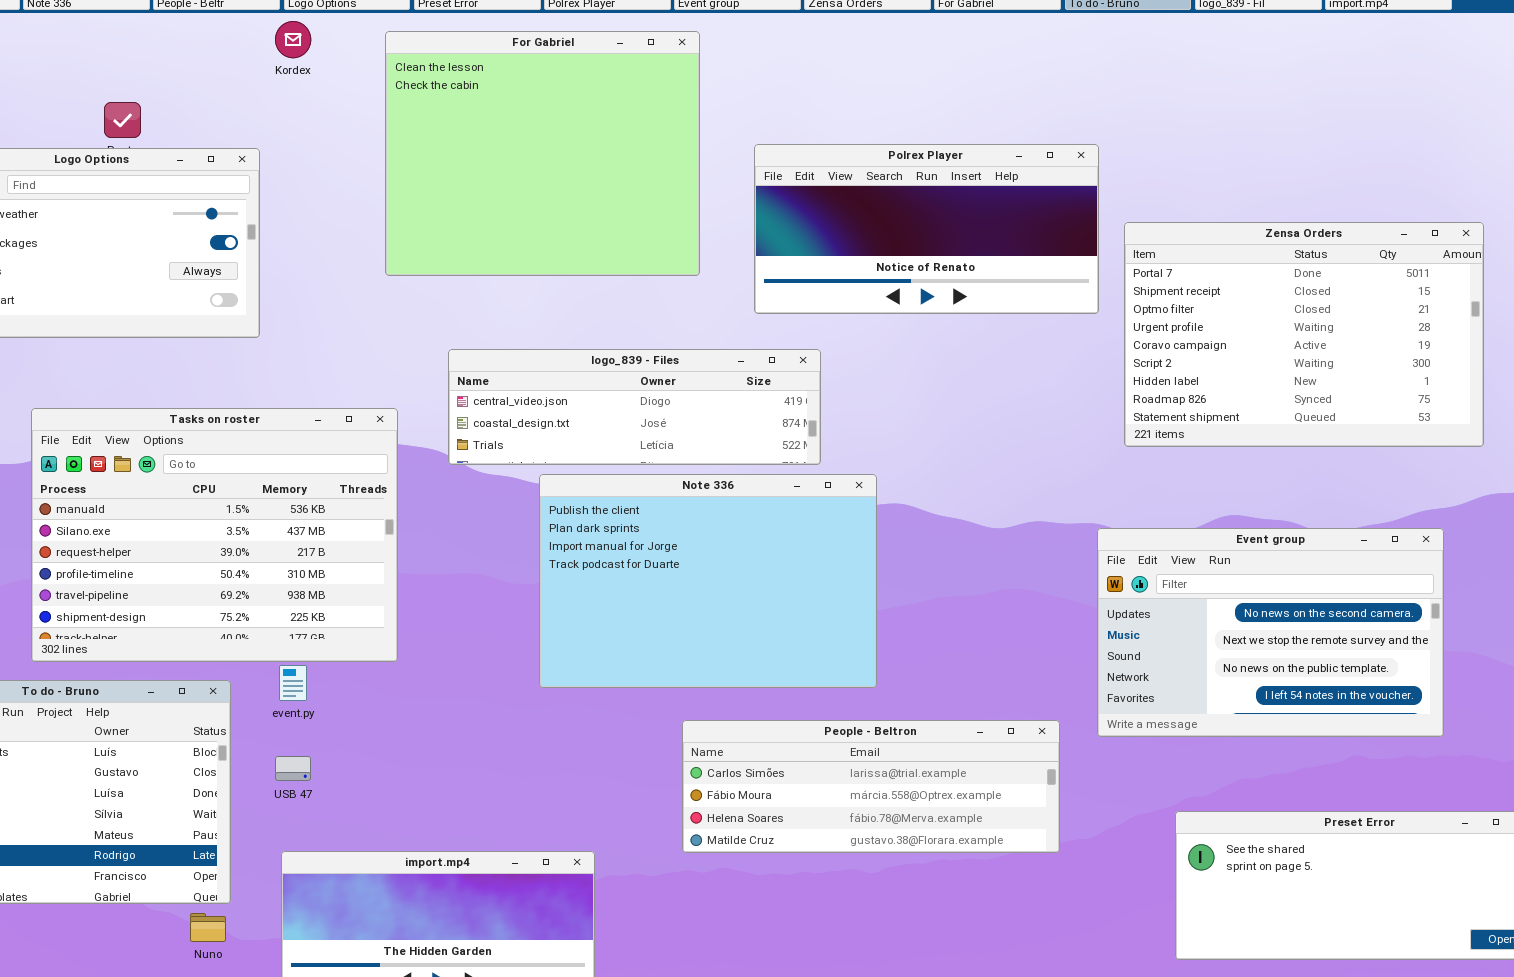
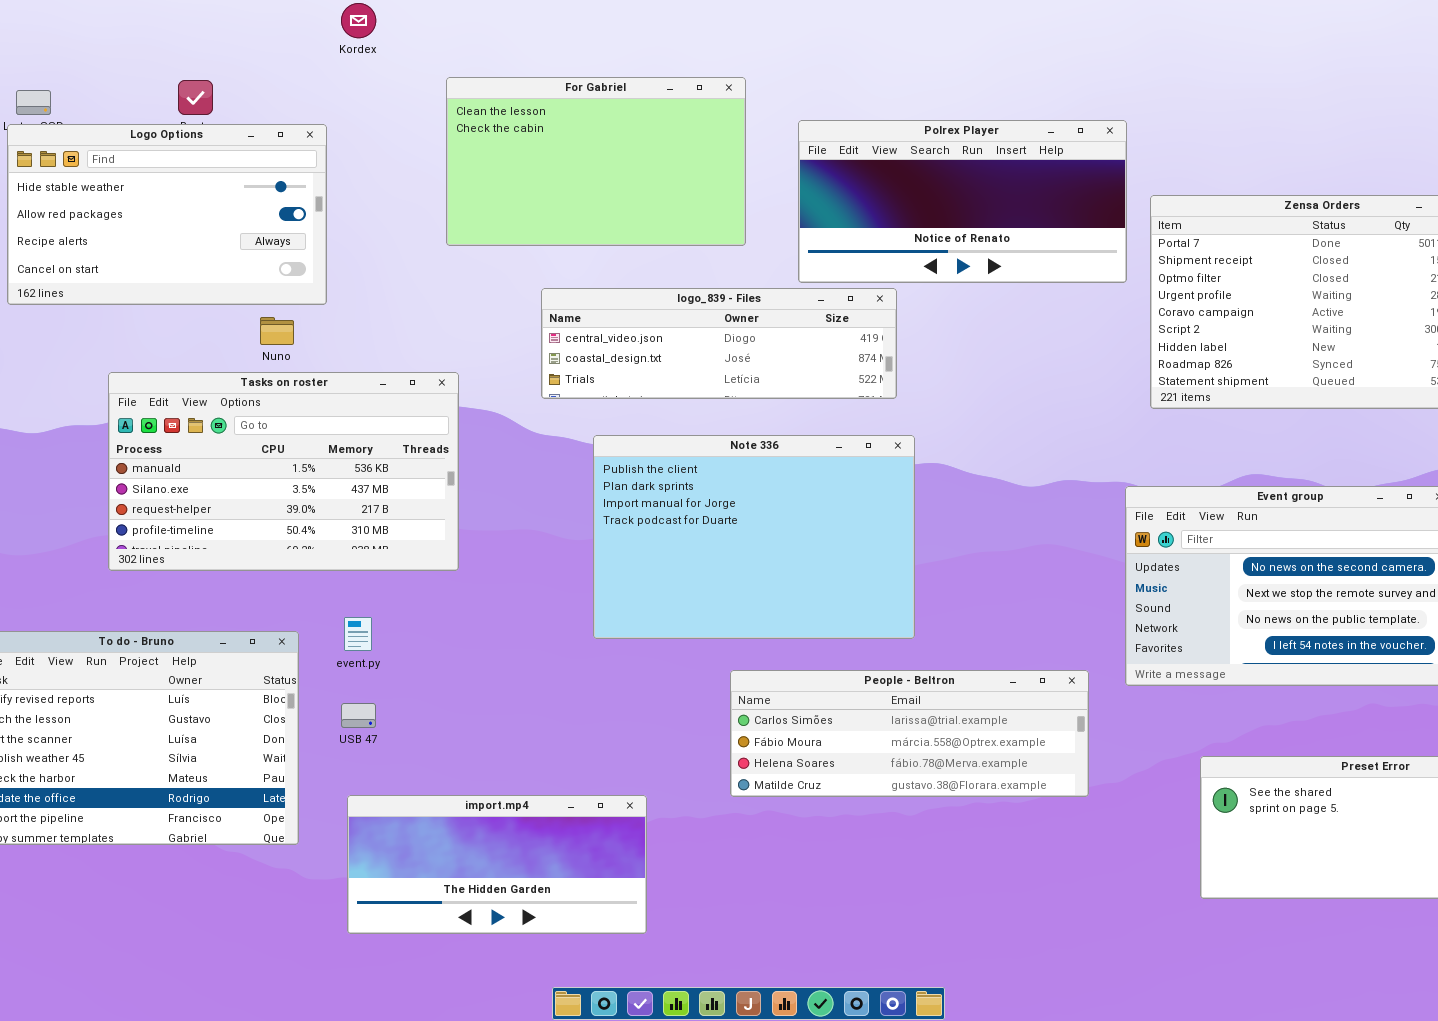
For Gabriel: [385,31,700,276] -> [446,77,746,246], resized
logo_839 - Files: [448,349,821,465] -> [541,288,897,399], moved
Tasks on roster: [31,408,398,662] -> [108,372,459,571], resized
Nuno: [190,913,226,942] -> [260,317,294,345], moved

